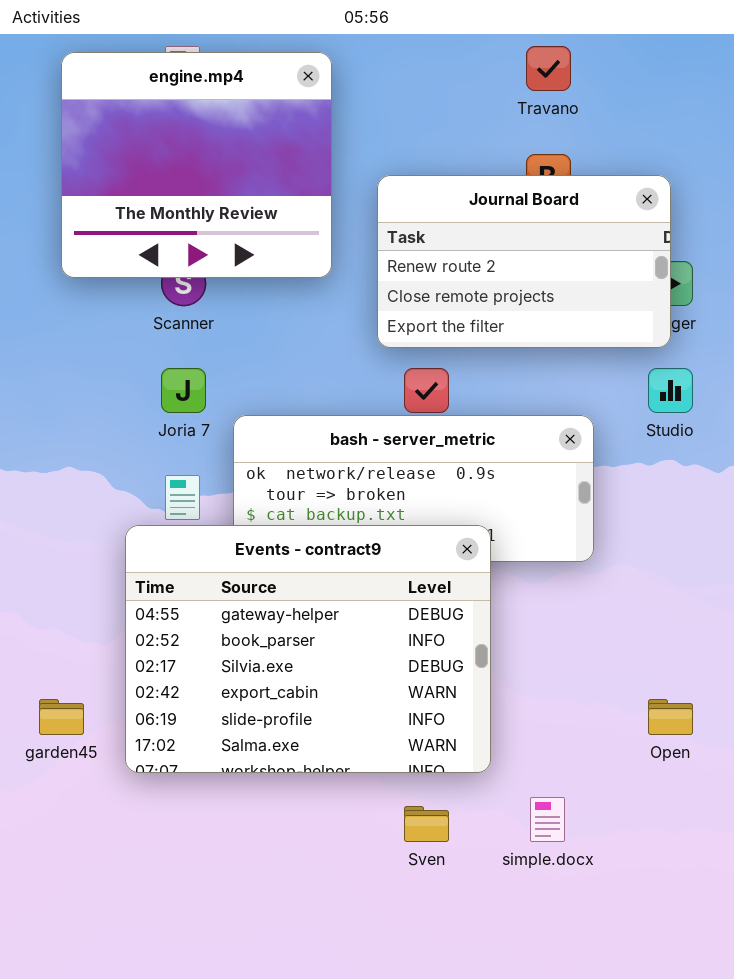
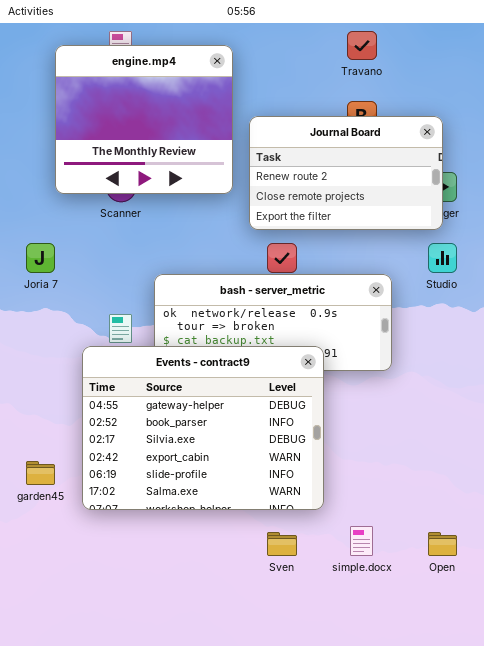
engine.mp4: [61,52,332,278] -> [55,45,233,194], moved
Joria 7: [161,368,206,413] -> [26,243,55,273], moved
Open: [648,699,693,735] -> [428,532,457,556], moved

